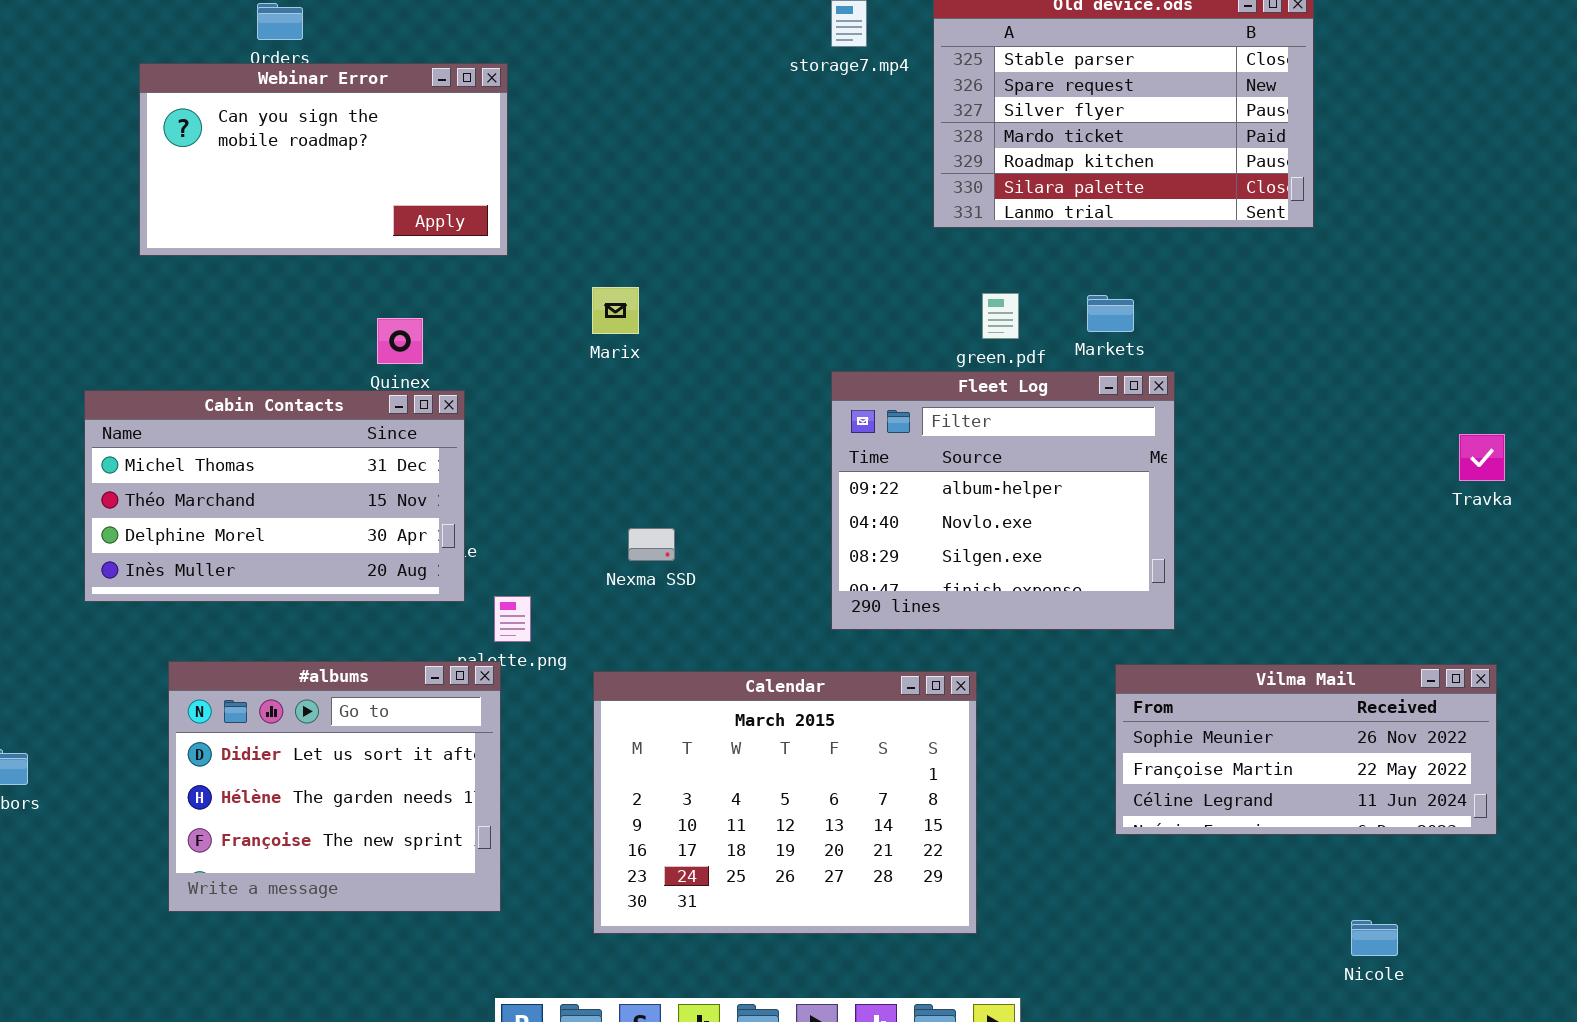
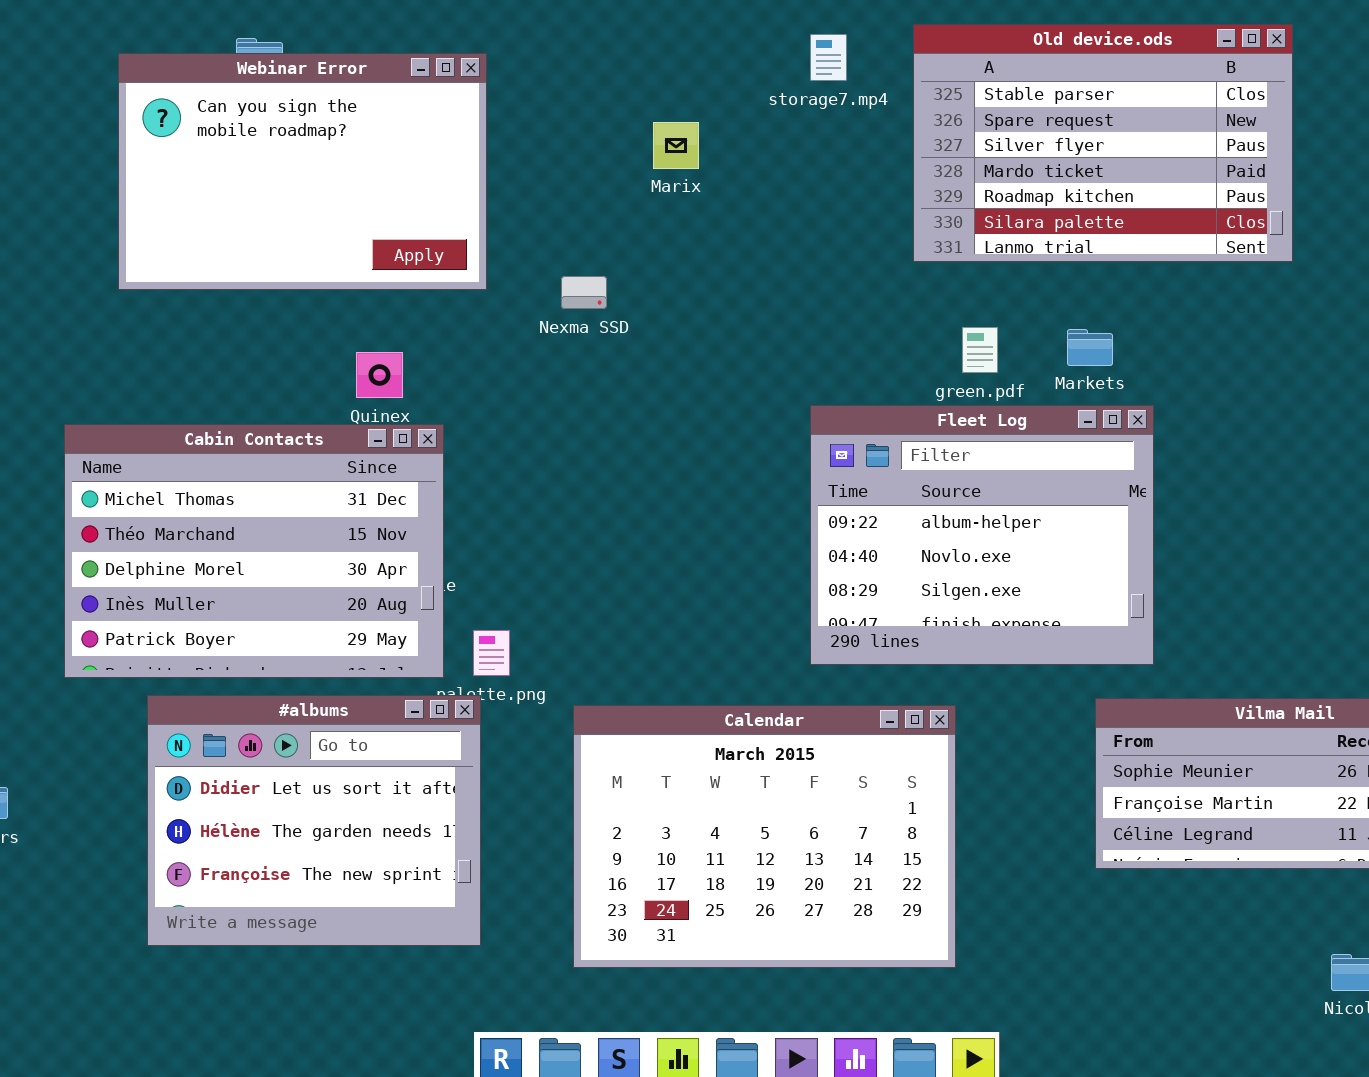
Webinar Error: [139,63,508,256] -> [118,53,487,290], resized
Marix: [592,287,639,334] -> [653,122,699,169], moved
Cabin Contacts: [84,390,465,602] -> [64,424,444,678], resized
Nexma SSD: [628,528,675,561] -> [561,276,607,309], moved

